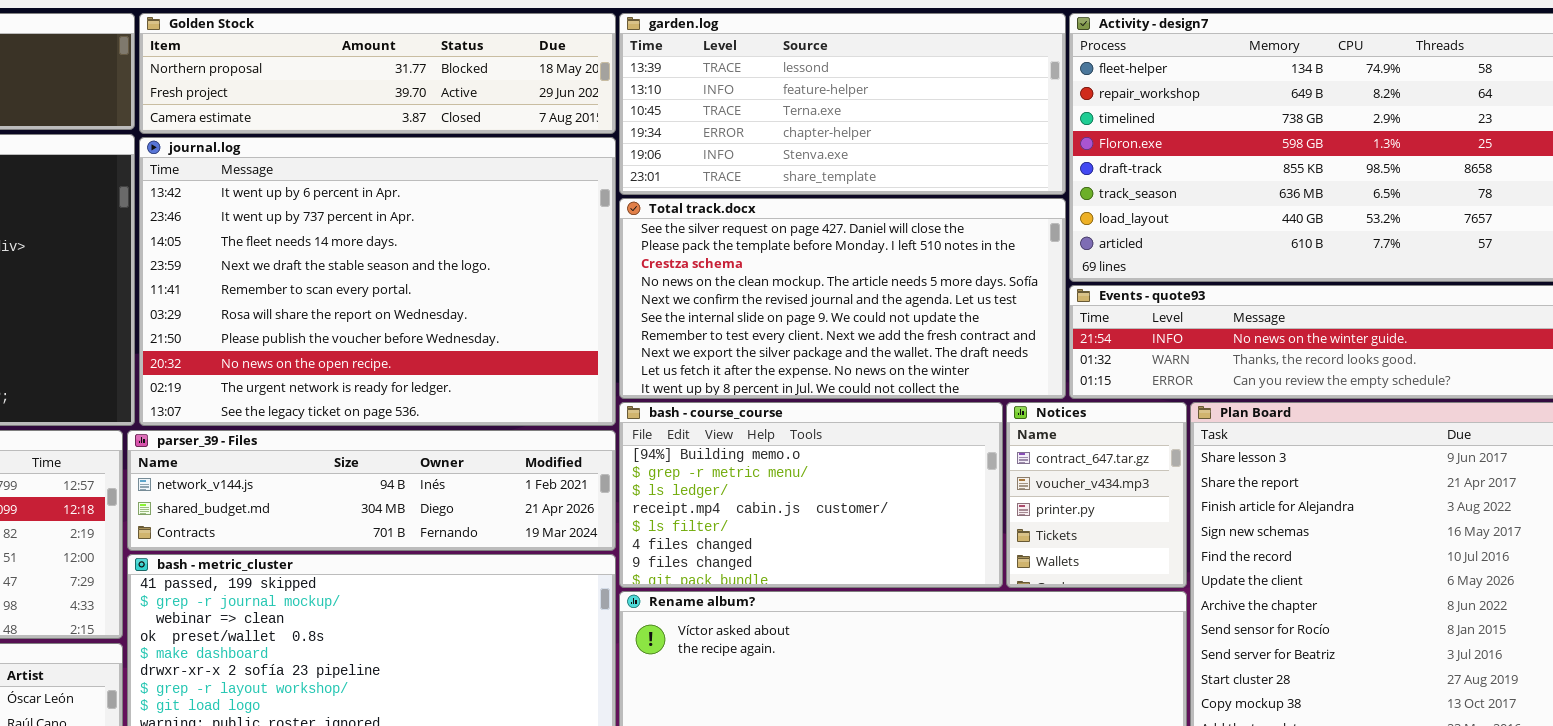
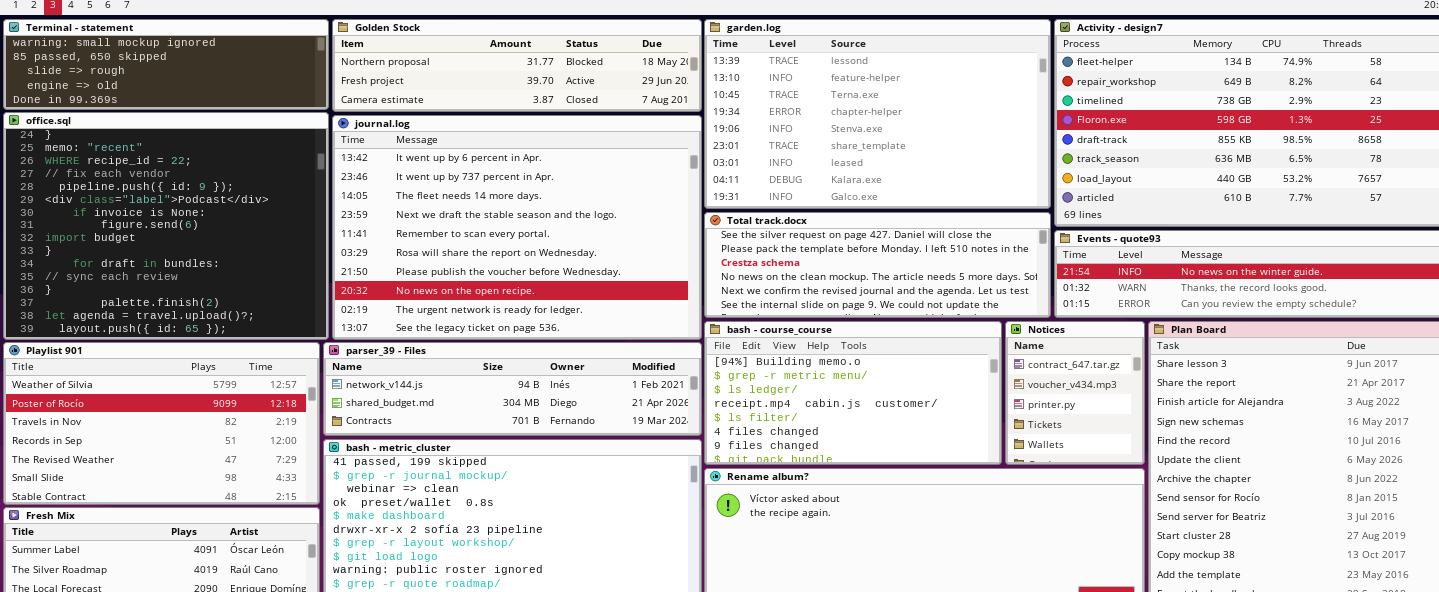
garden.log: [619,13,1066,195] -> [704,19,1051,209], resized
Total track.docx: [619,198,1066,399] -> [704,212,1051,318], resized

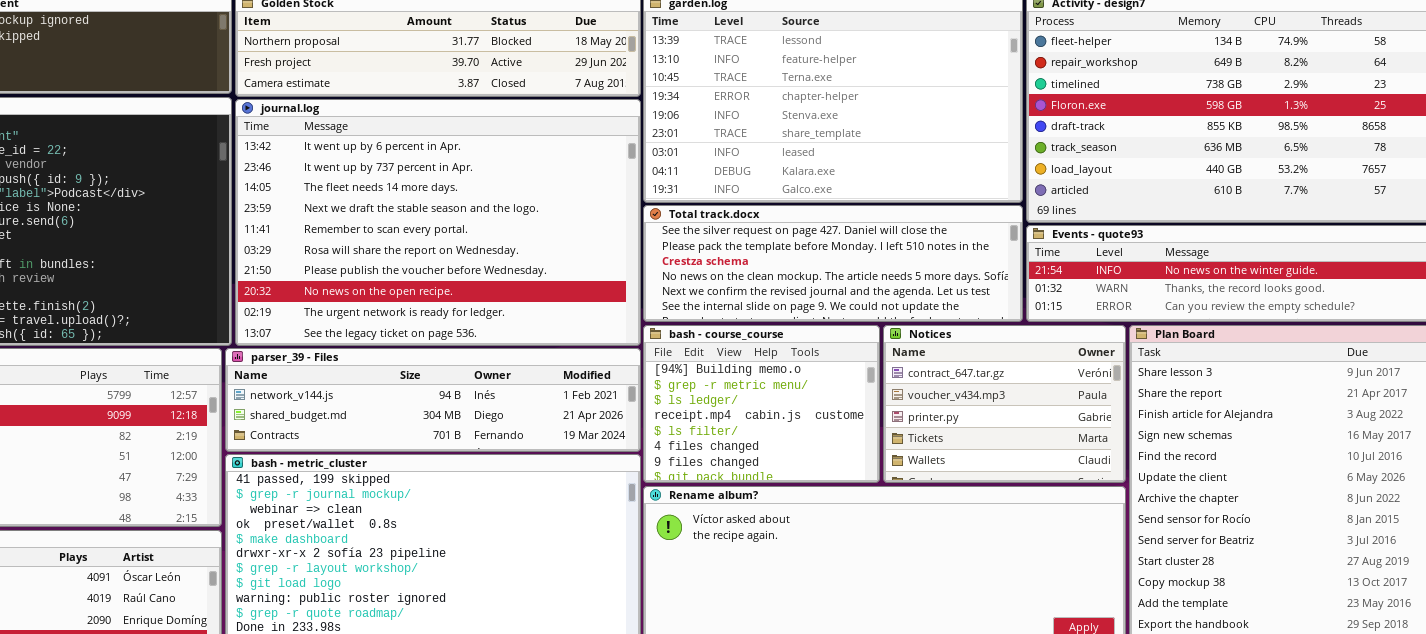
bash - course_course: [704,321,1002,465] -> [643,325,880,483], resized
Notices: [1005,321,1145,465] -> [883,325,1126,483], resized

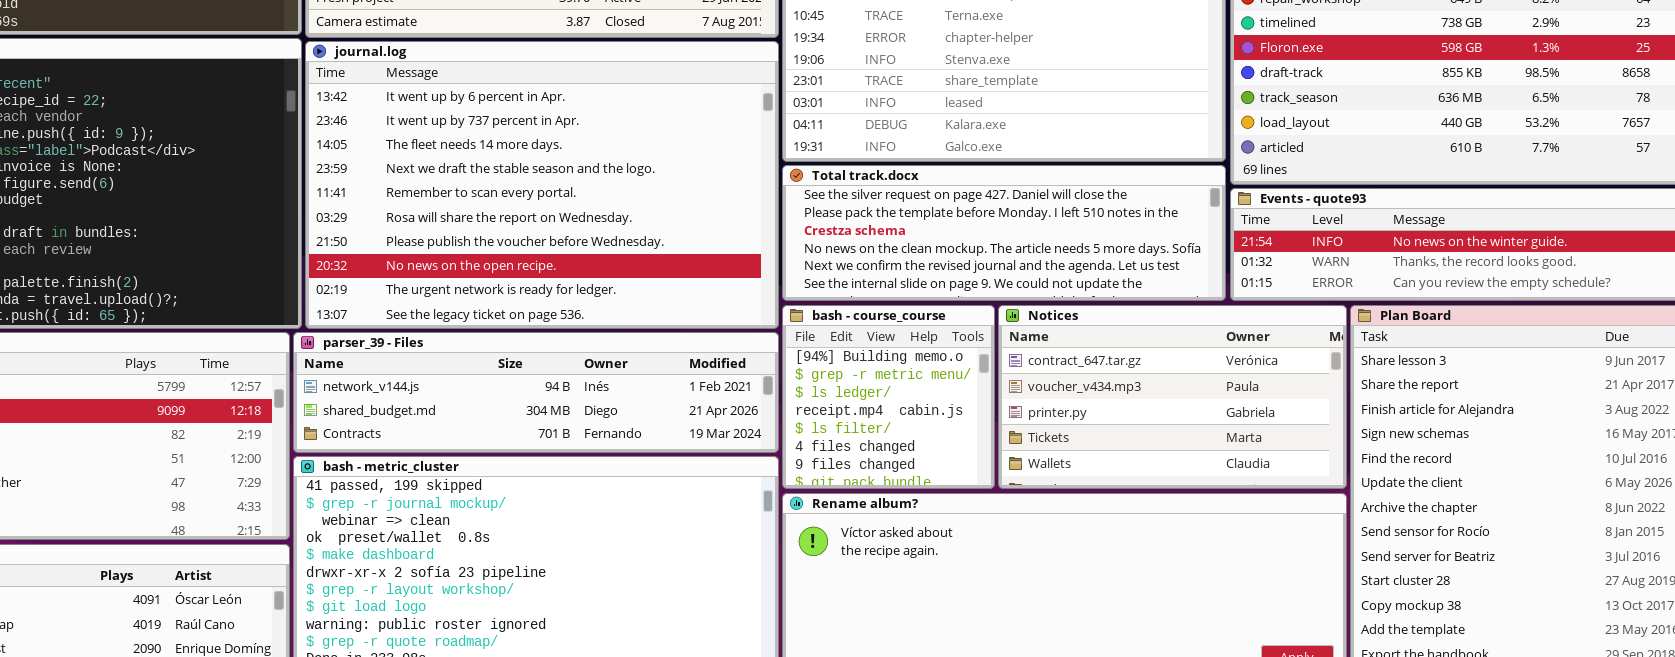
bash - course_course: [643,325,880,483] -> [782,305,995,489], resized
Notices: [883,325,1126,483] -> [998,305,1347,489], resized

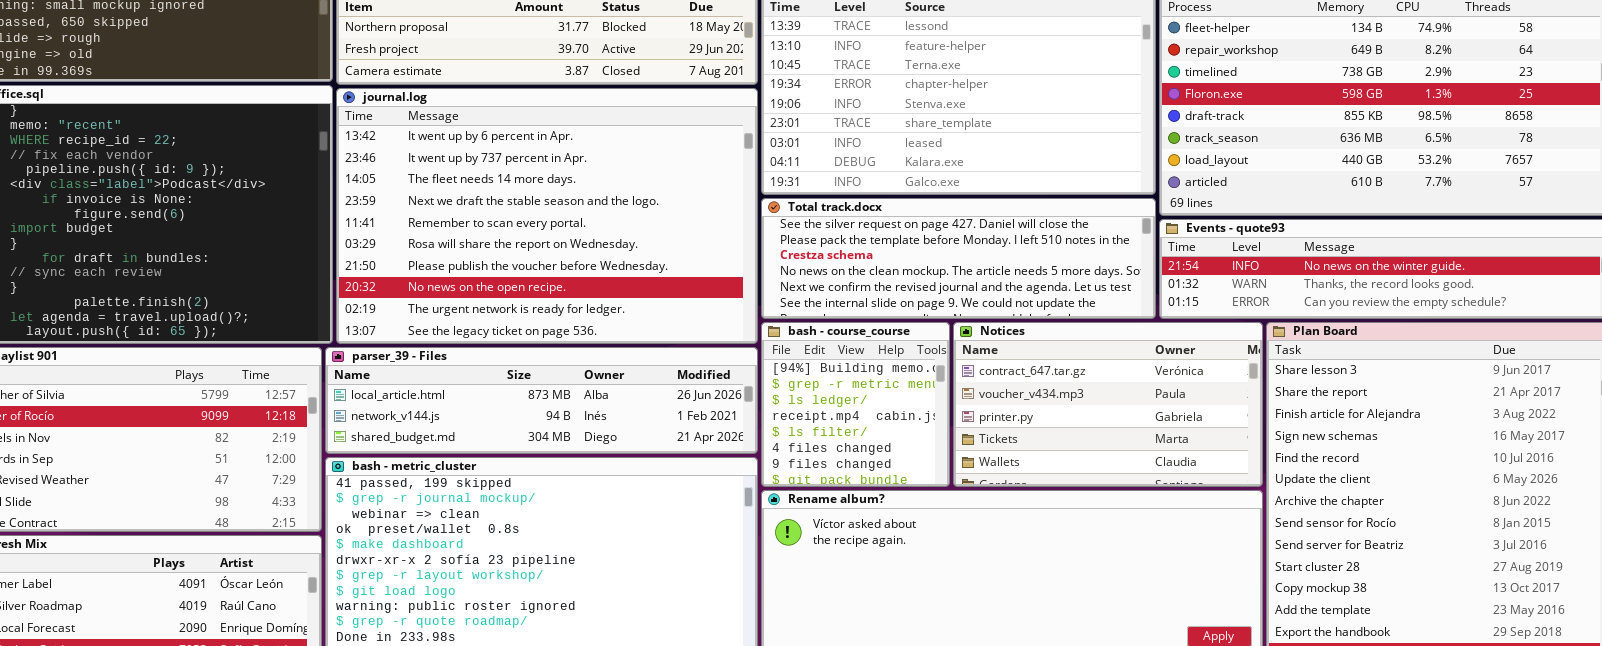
parser_39 - Files: [293,332,779,453] -> [325,347,758,454], scrolled up 1 row

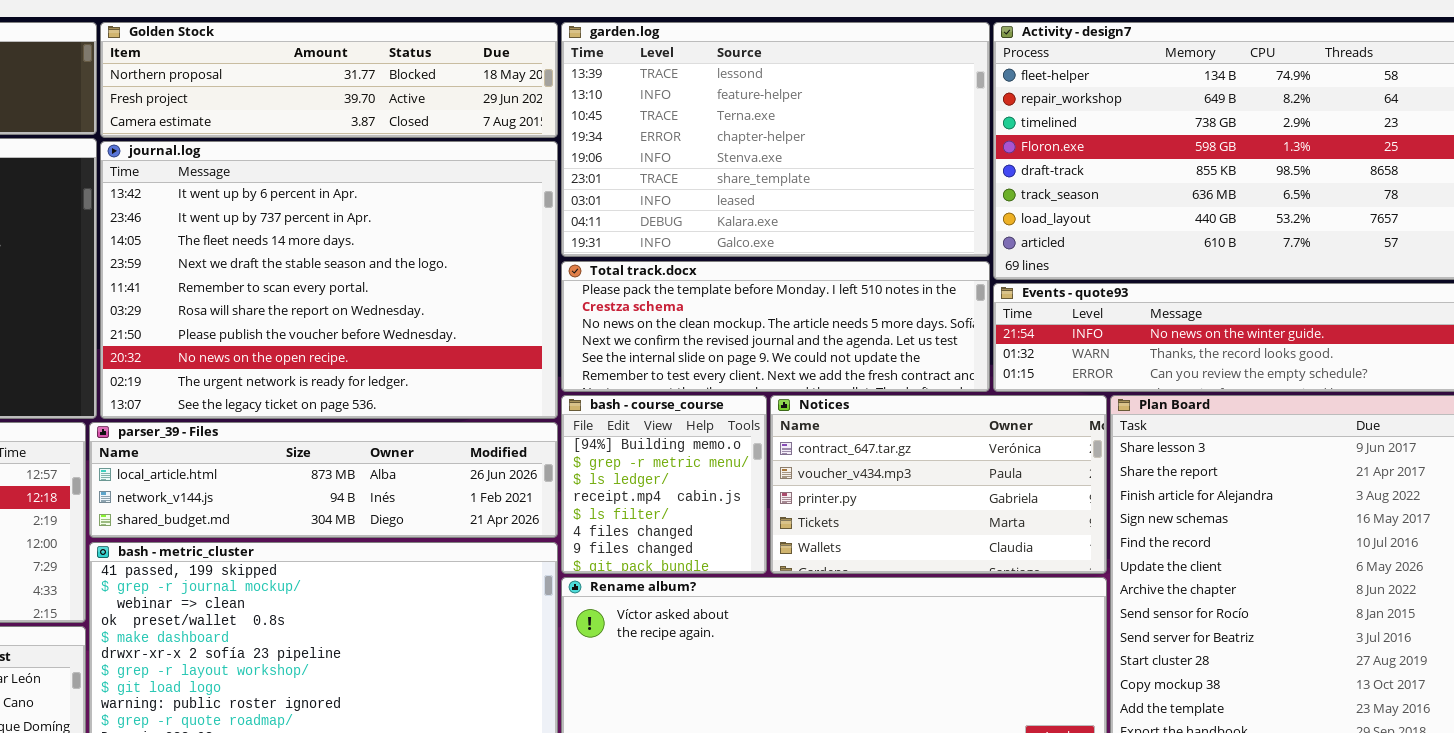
Total track.docx: [761,198,1156,319] -> [561,261,990,392], scrolled down 1 row

